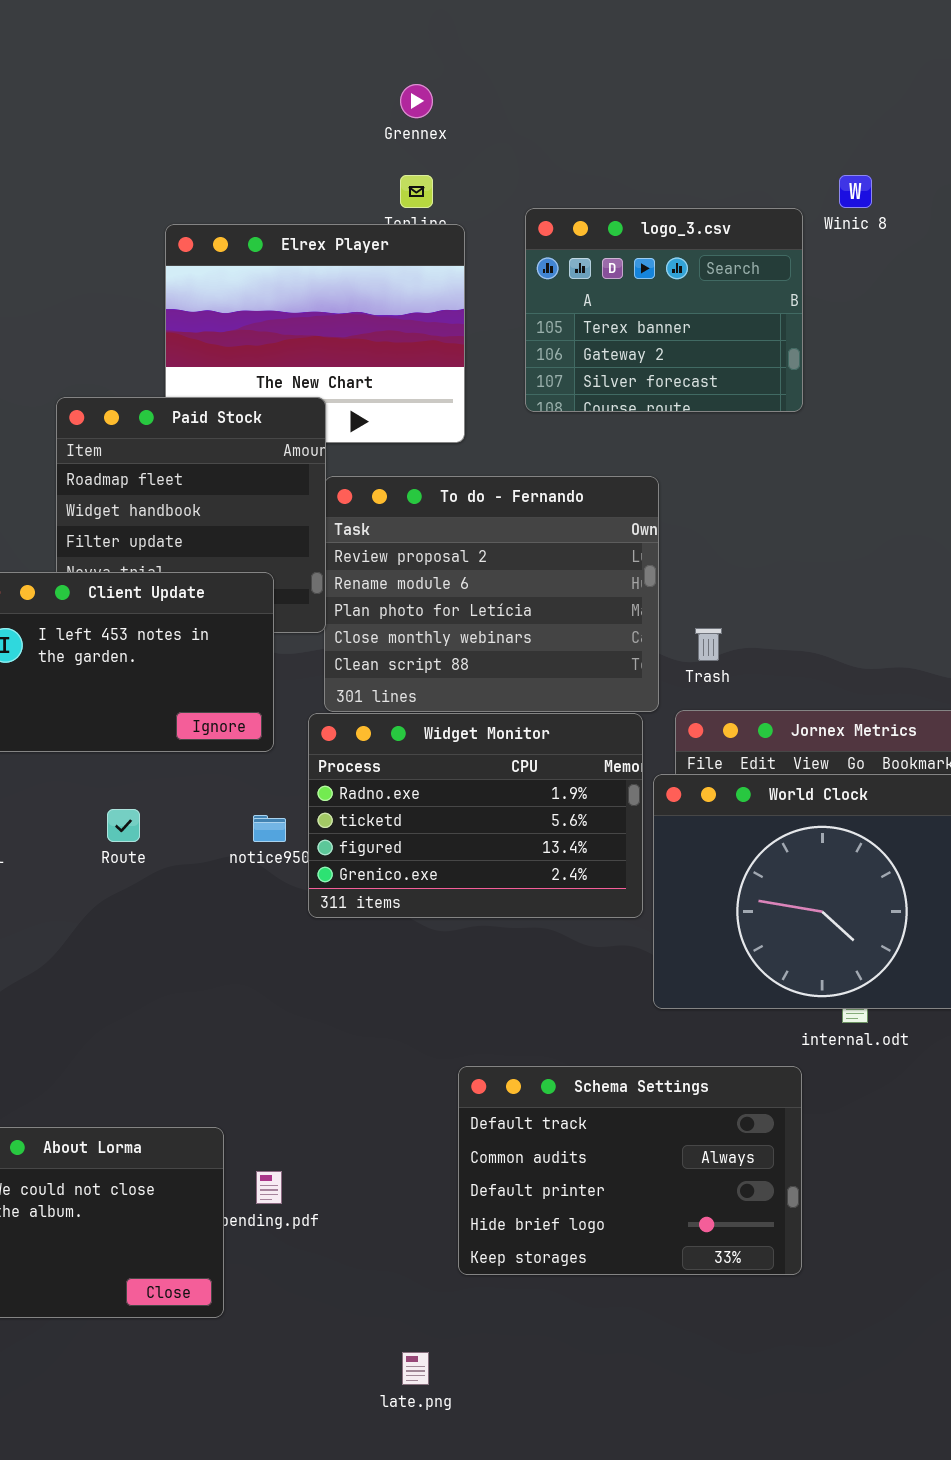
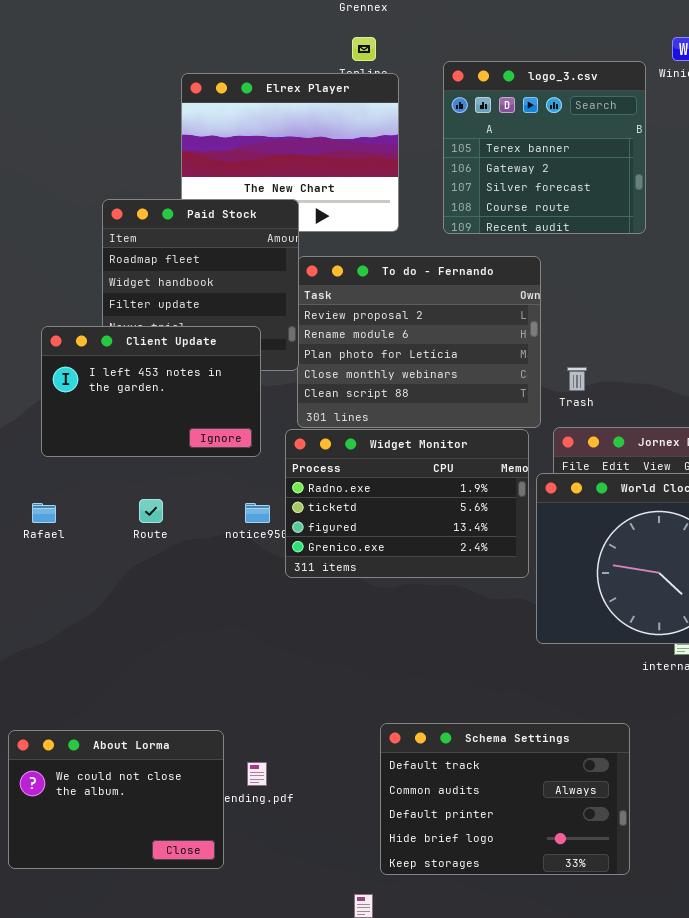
logo_3.csv: [525,208,803,412] -> [443,61,646,234], resized
Schema Settings: [458,1066,802,1275] -> [380,723,630,875], moved

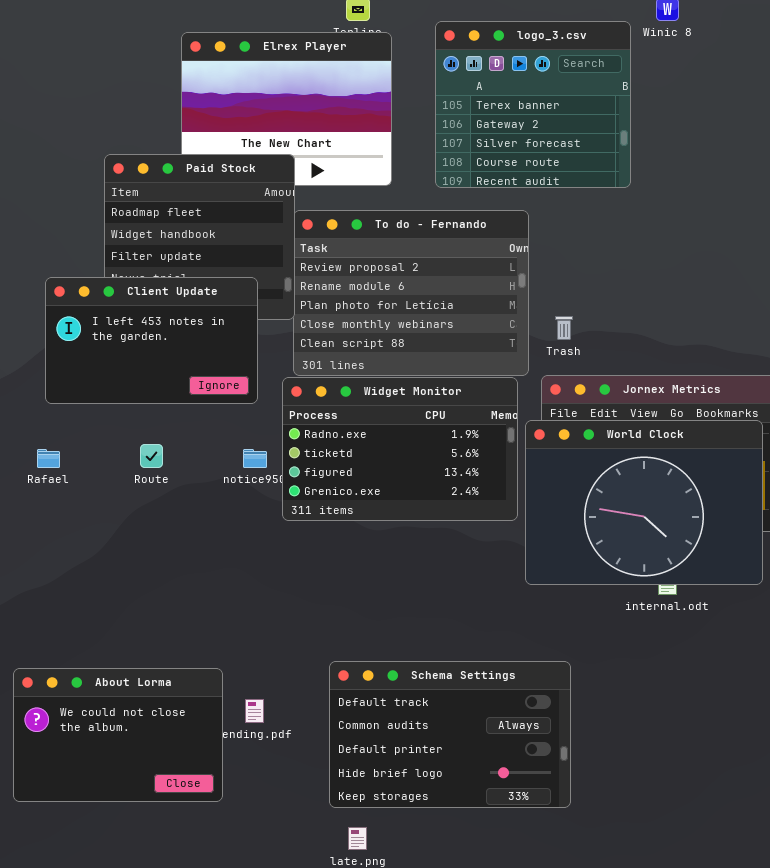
Schema Settings: [380,723,630,875] -> [329,661,571,808], moved

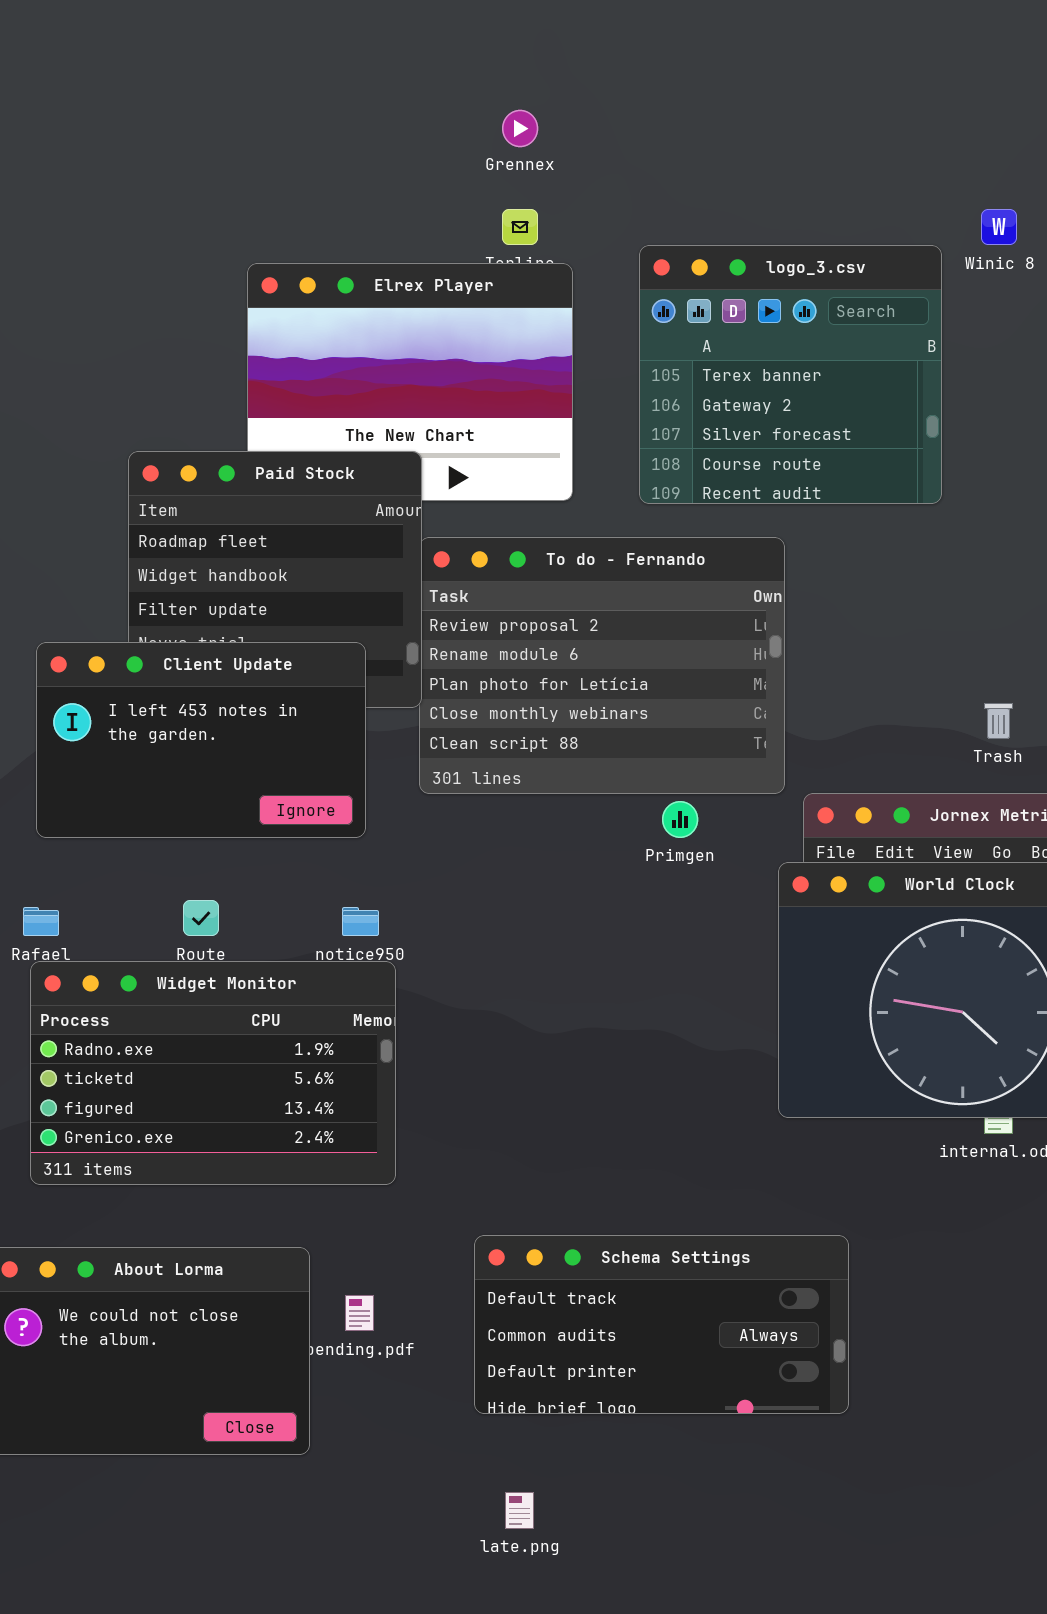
Trash: [555,316,573,340] -> [984,703,1013,739], moved
Widget Monitor: [282,377,518,521] -> [30,961,396,1185], moved
Schema Settings: [329,661,571,808] -> [474,1235,849,1414], resized

